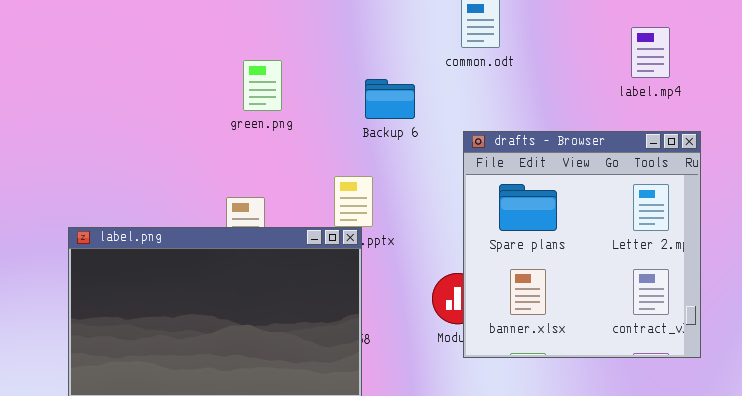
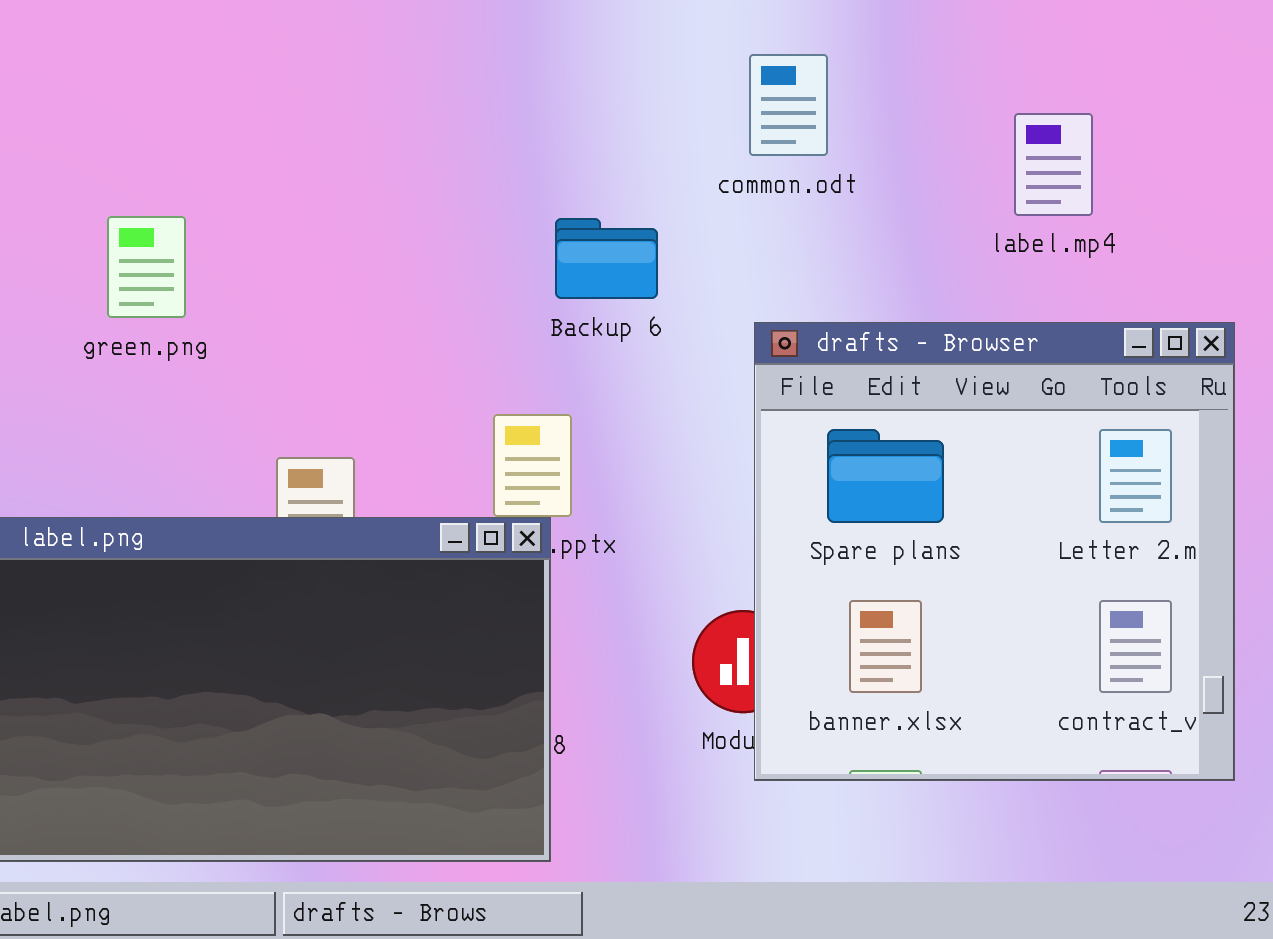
label.mp4: [631,27,670,78] -> [1014,113,1093,216], moved
green.png: [243,60,282,111] -> [107,216,186,318], moved

